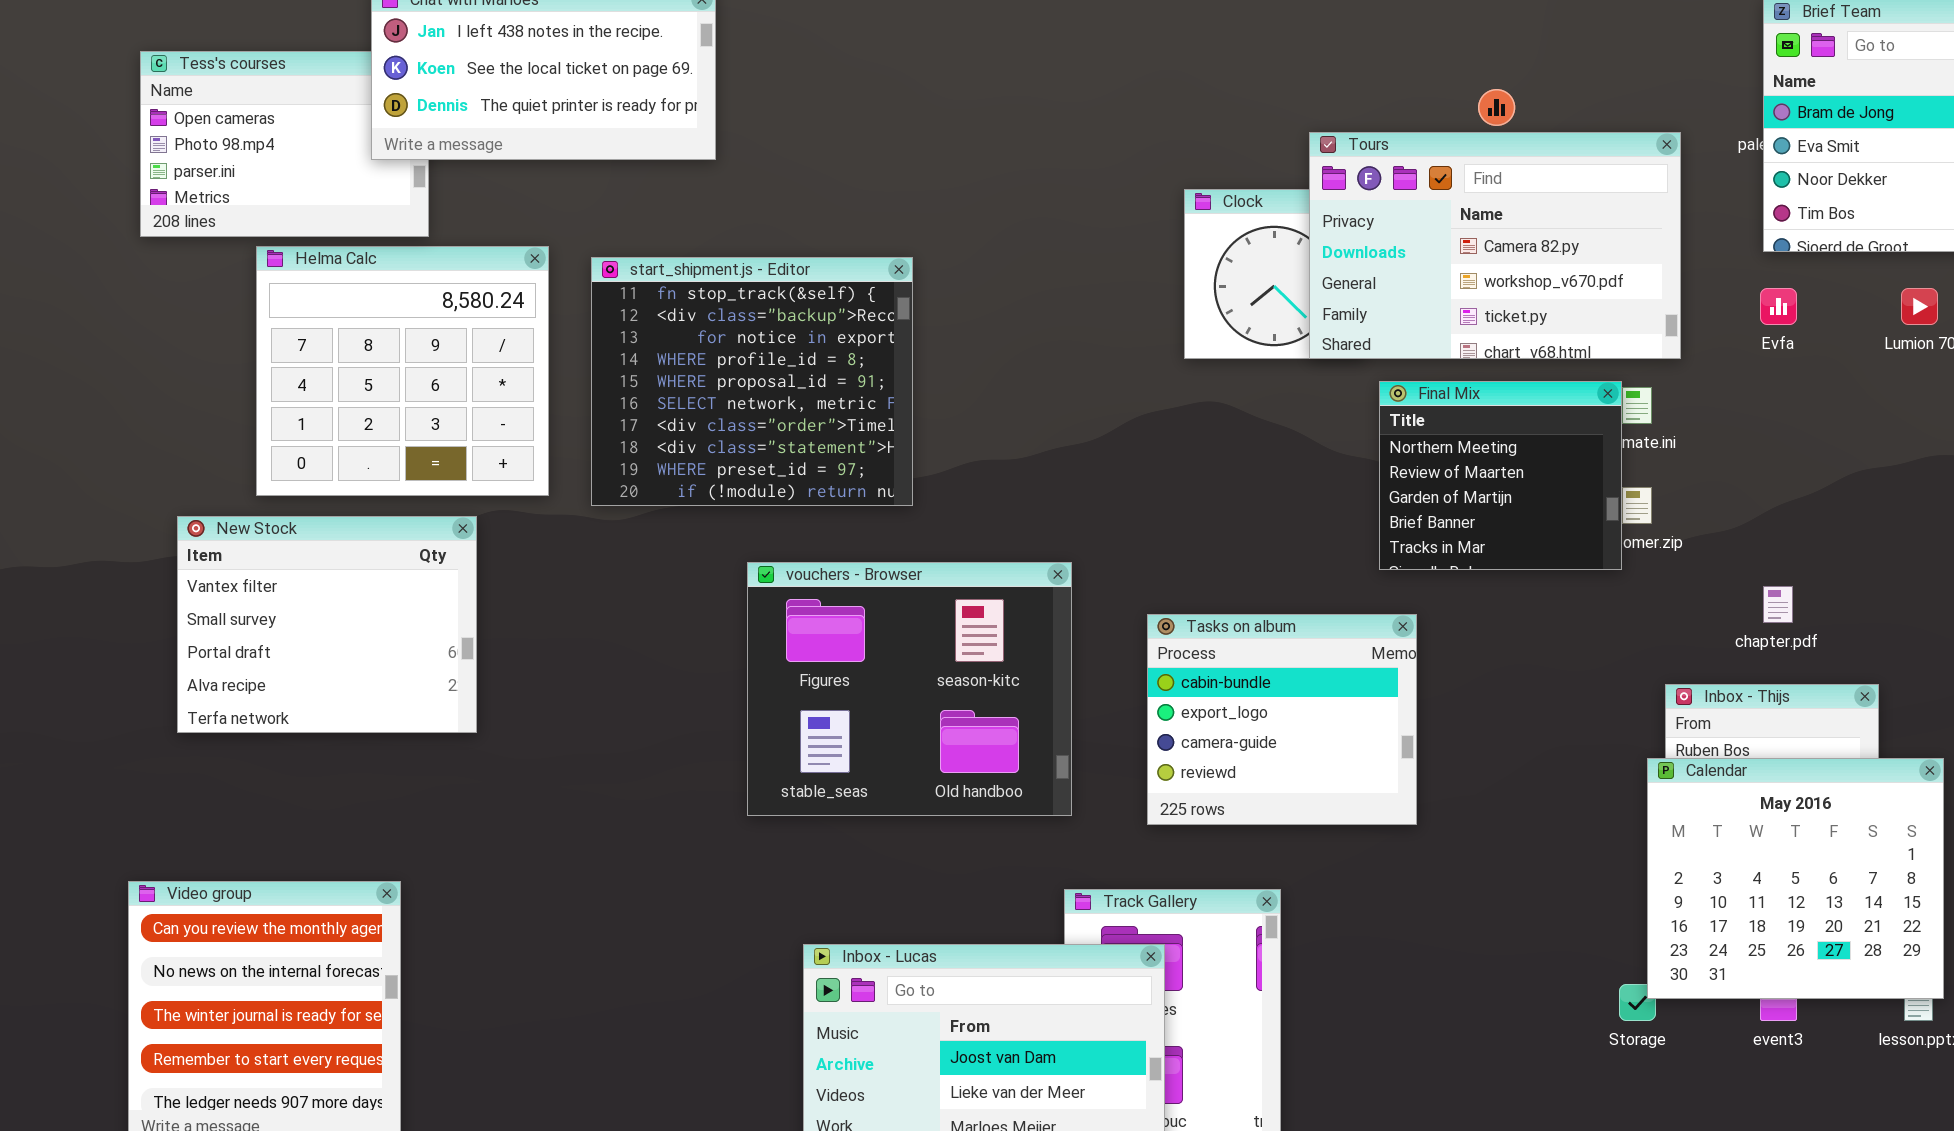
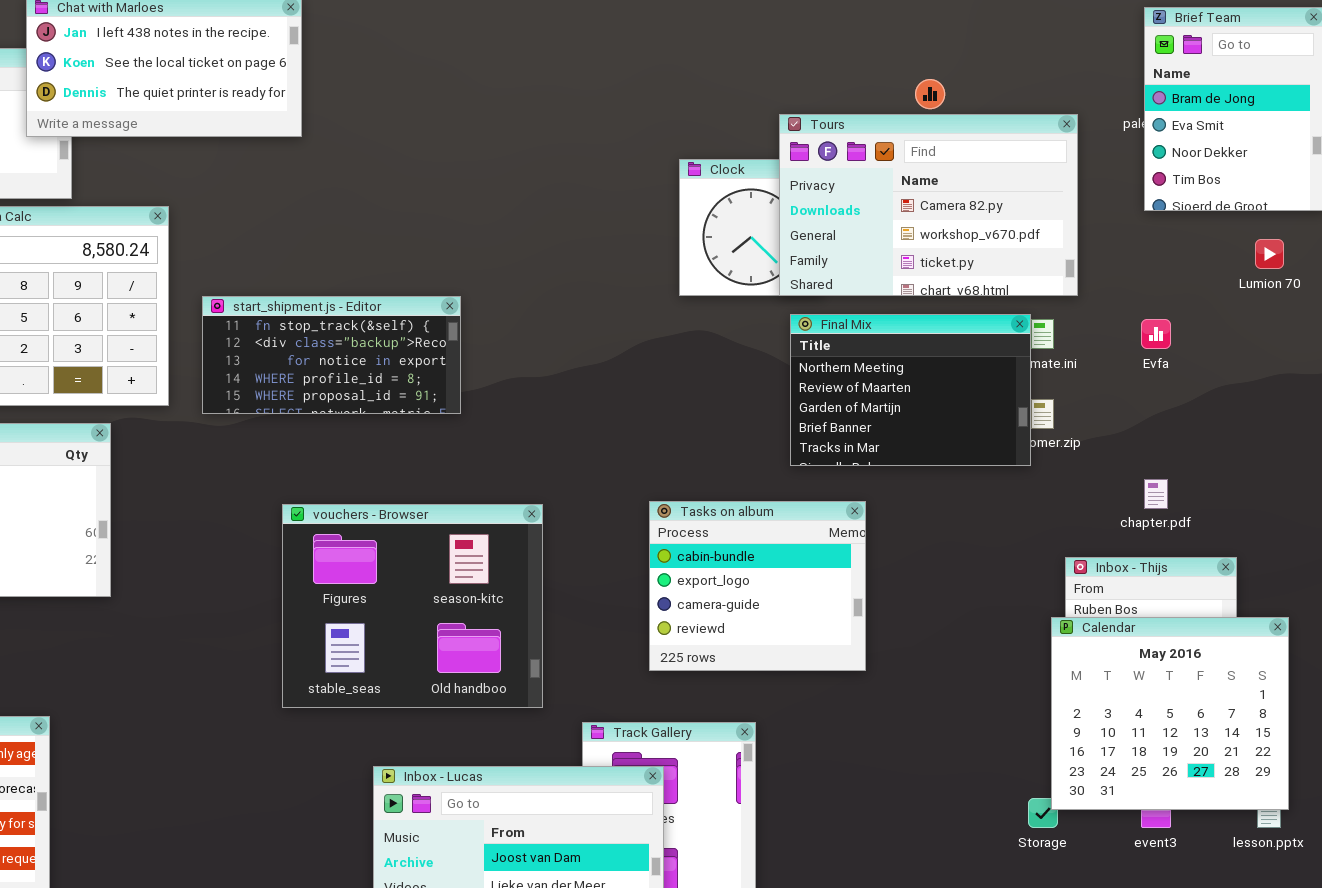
start_shipment.js - Editor: [591,257,913,506] -> [202,296,461,414], resized
Evfa: [1760,288,1797,325] -> [1141,319,1171,349], moved
Final Mix: [1379,381,1622,570] -> [790,314,1031,466], resized
vouchers - Browser: [747,562,1072,816] -> [282,504,543,708], moved

